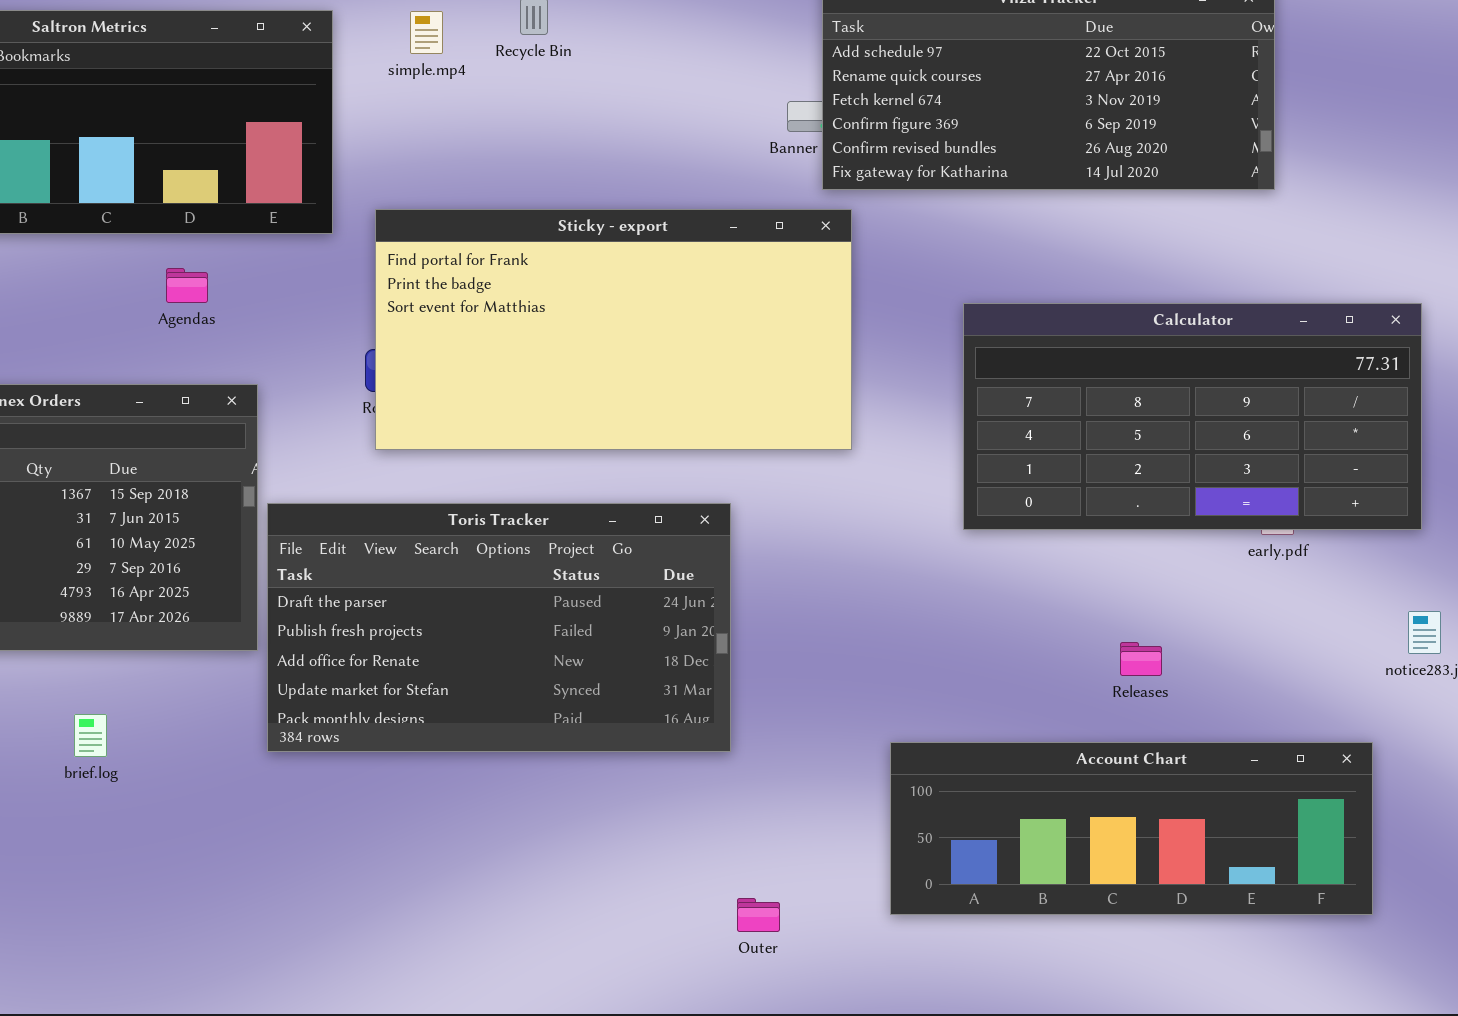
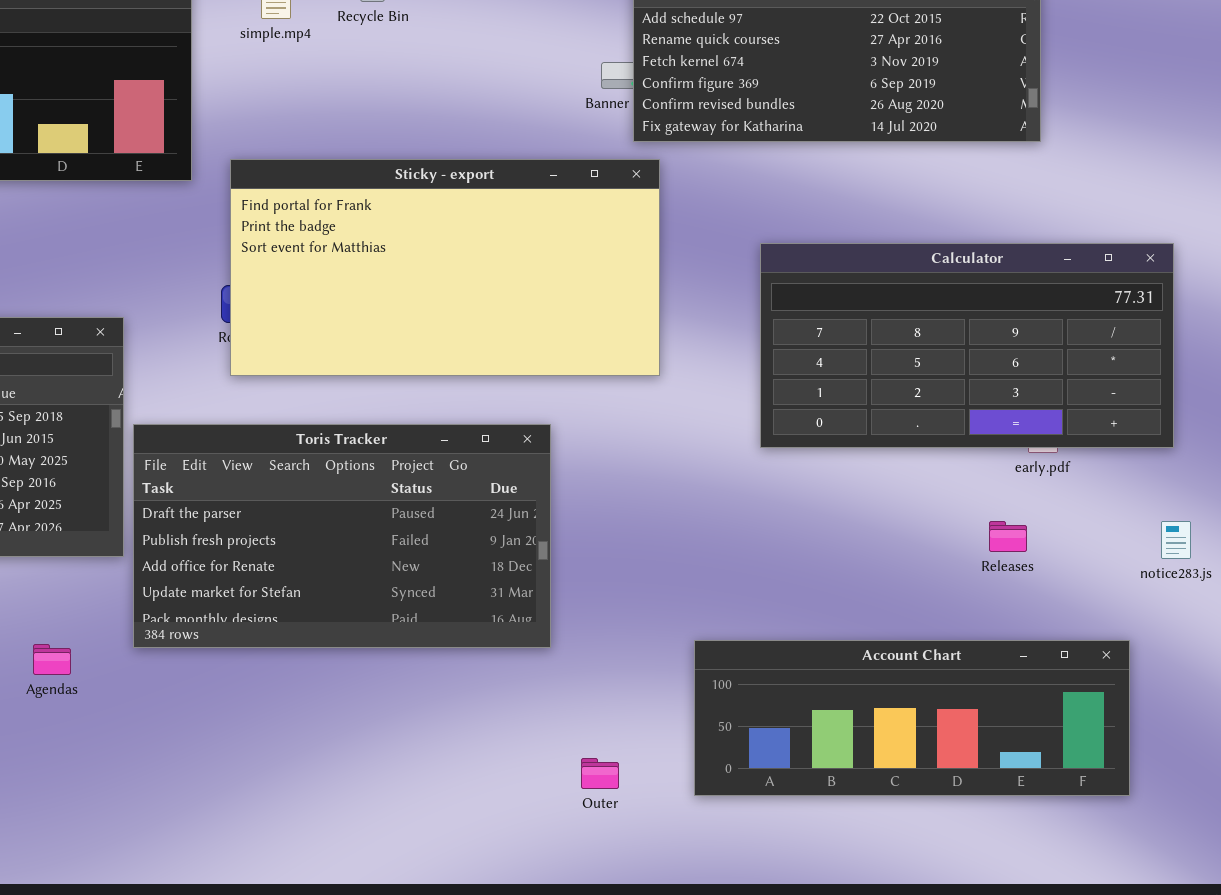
Agendas: [166,268,208,303] -> [33,644,71,675], moved
Releases: [1120,642,1162,676] -> [989,521,1027,552], moved
Outer: [737,898,780,932] -> [581,758,619,789], moved

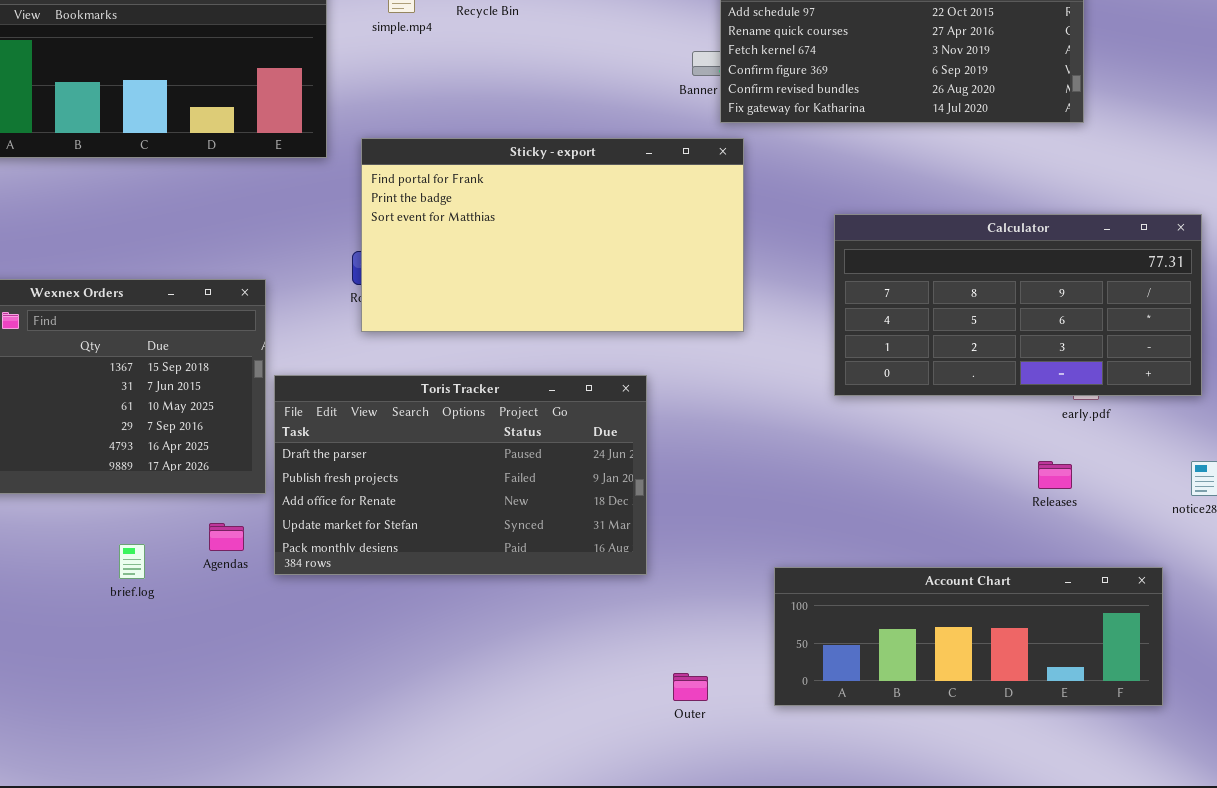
Agendas: [33,644,71,675] -> [209,523,244,551], moved

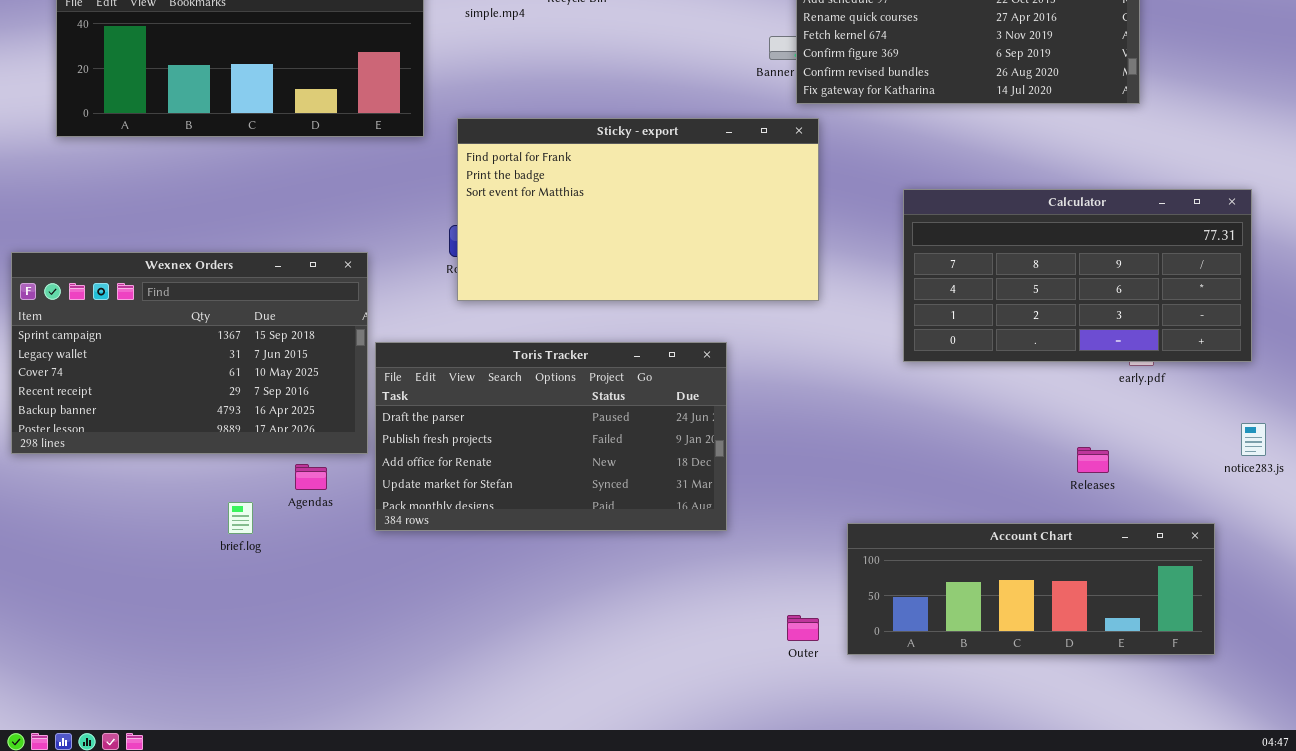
Releases: [1038,461,1072,489] -> [1077,447,1109,473], moved
Agendas: [209,523,244,551] -> [295,464,327,490], moved
Outer: [673,673,708,701] -> [787,615,819,641], moved

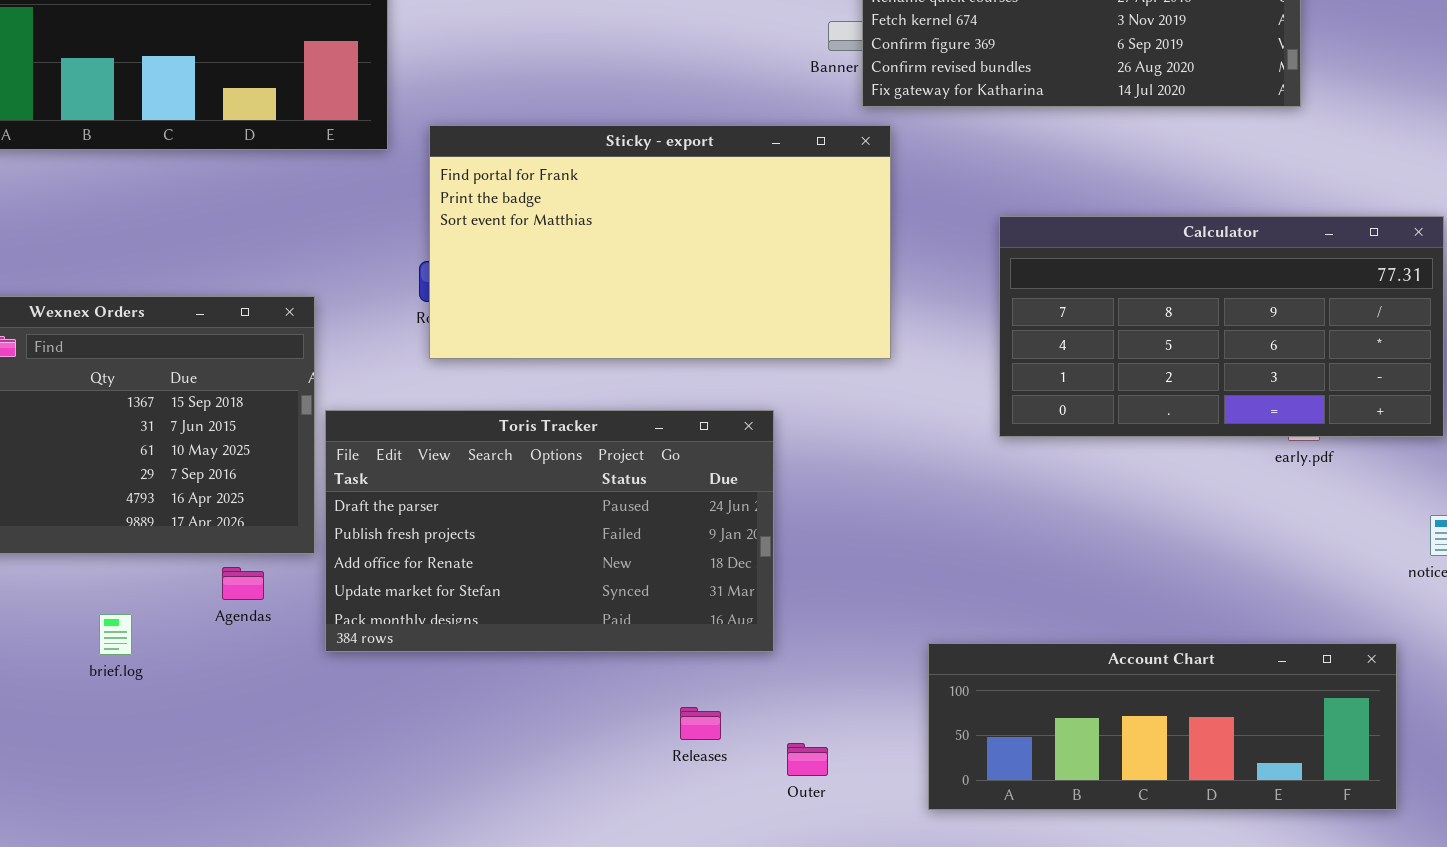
Releases: [1077,447,1109,473] -> [680,707,721,740], moved
brief.log: [228,502,253,534] -> [99,614,132,655], moved
Outer: [787,615,819,641] -> [787,743,828,776], moved

